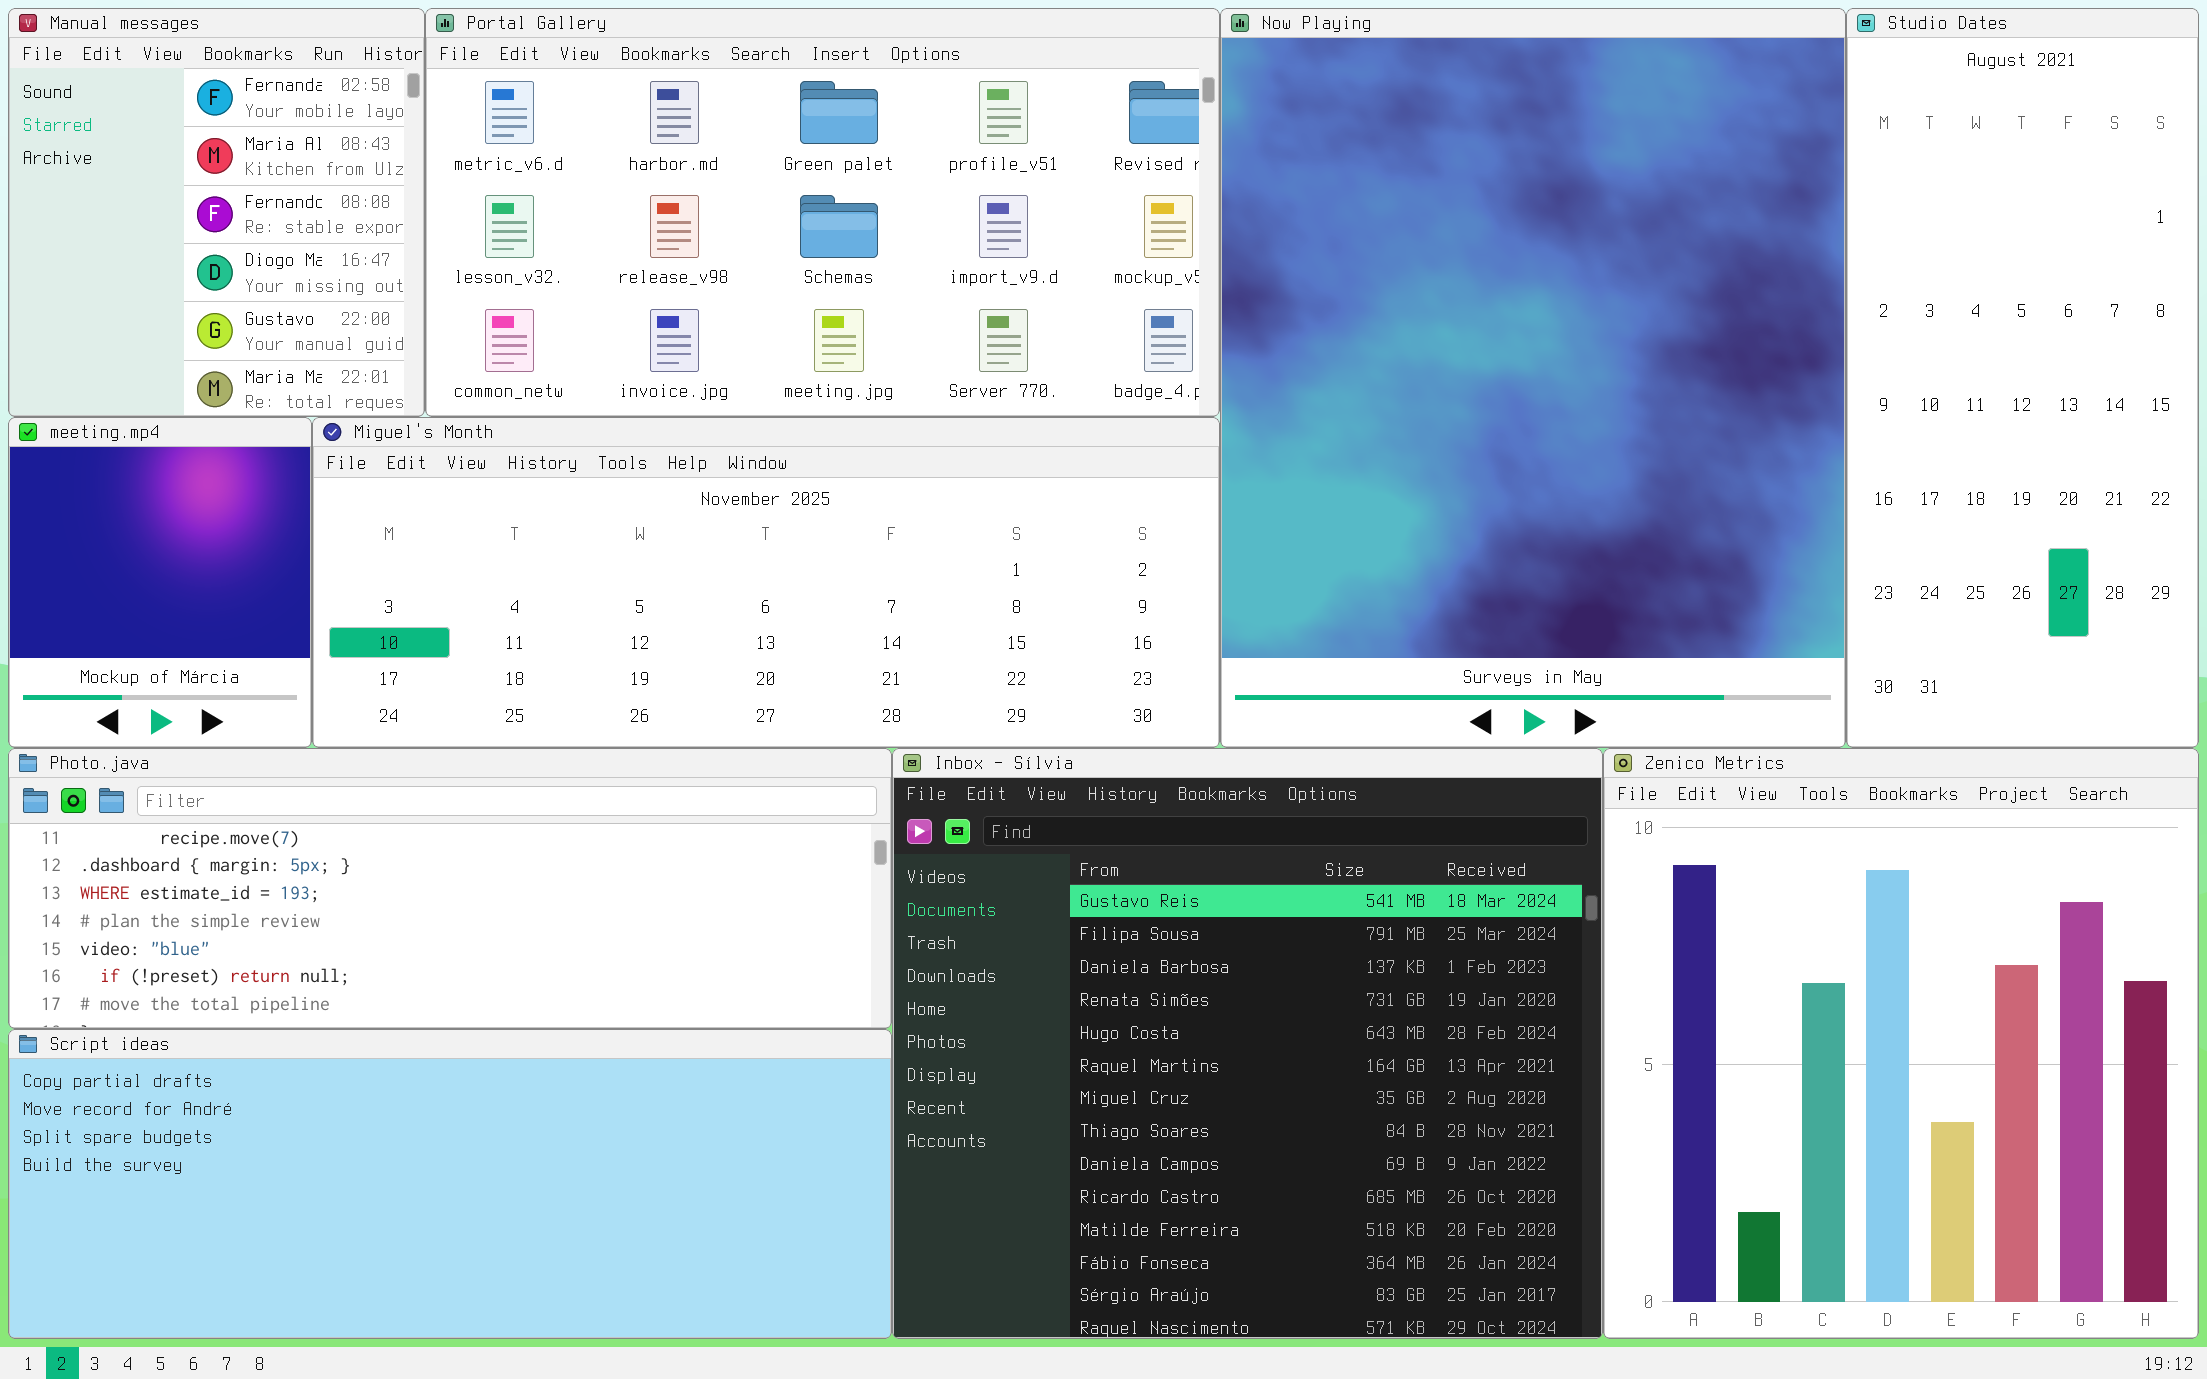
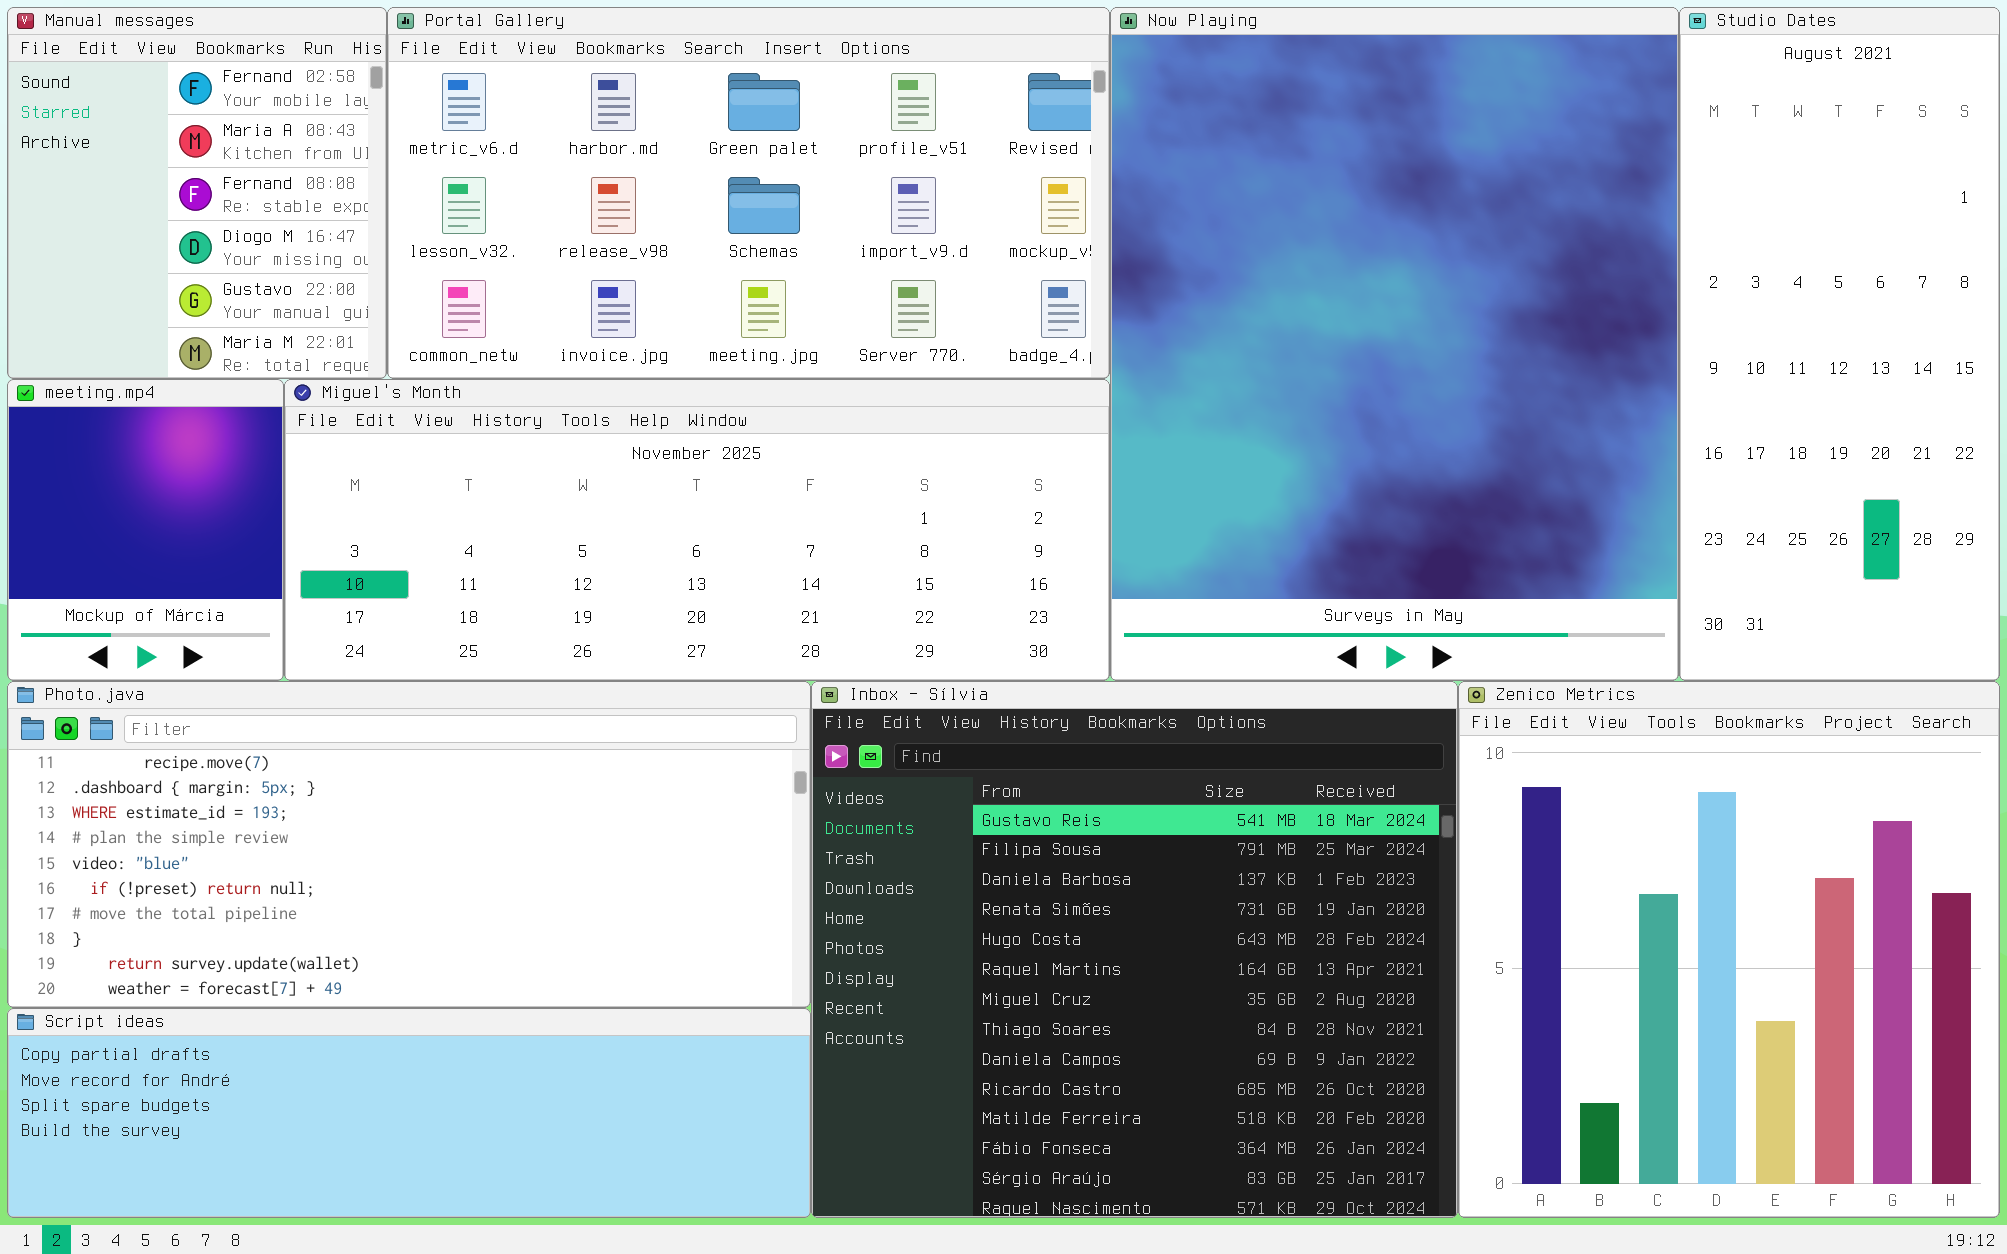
Photo.java: [8,748,892,1029] -> [7,681,811,1008], resized
Script ideas: [8,1029,892,1339] -> [7,1008,811,1218], resized

